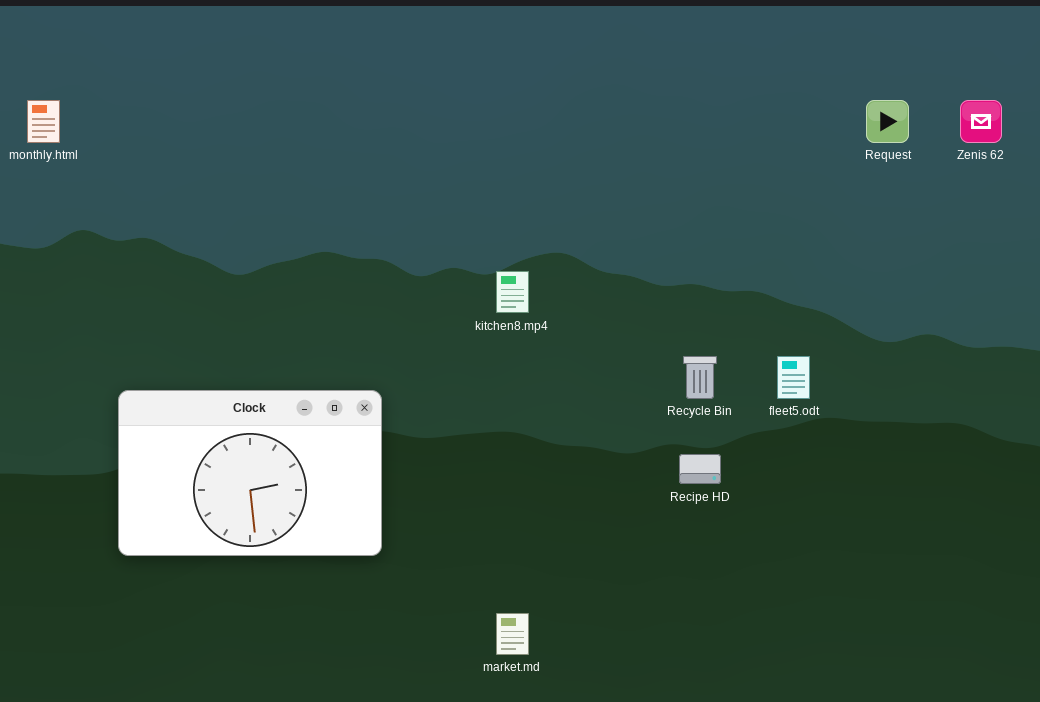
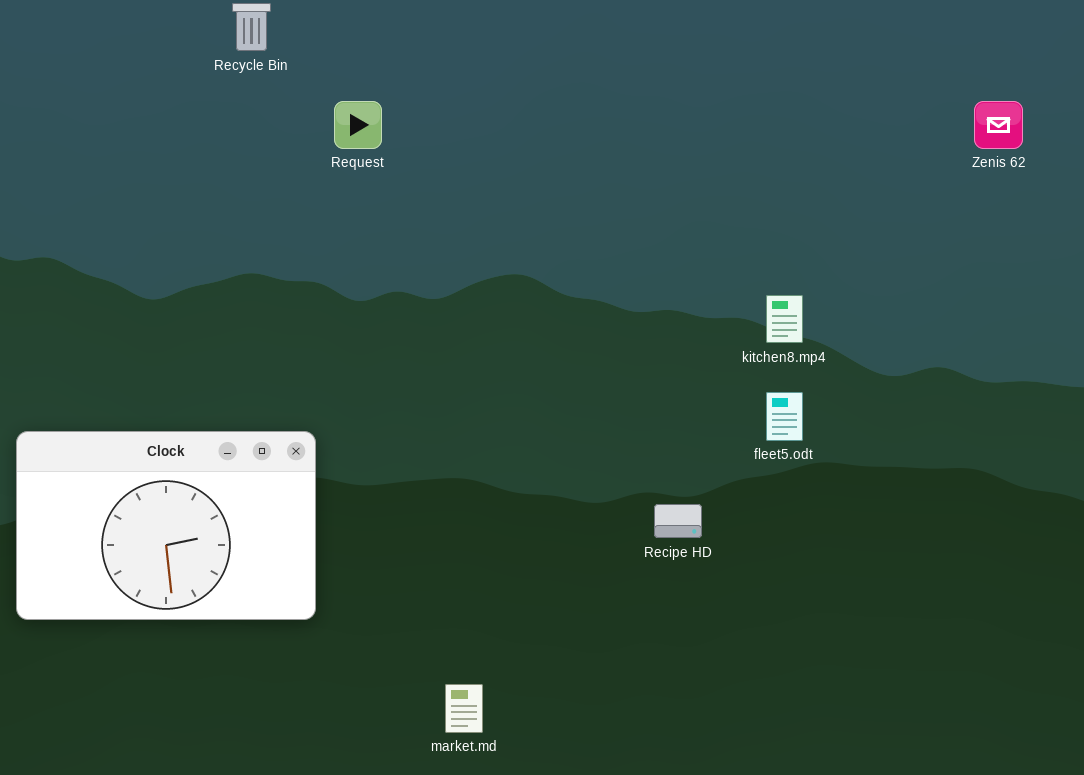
Request: [866,100,909,143] -> [334,101,382,149], moved
kitchen8.mp4: [496,271,529,313] -> [766,295,803,343], moved
Recycle Bin: [683,356,717,399] -> [232,3,271,51], moved

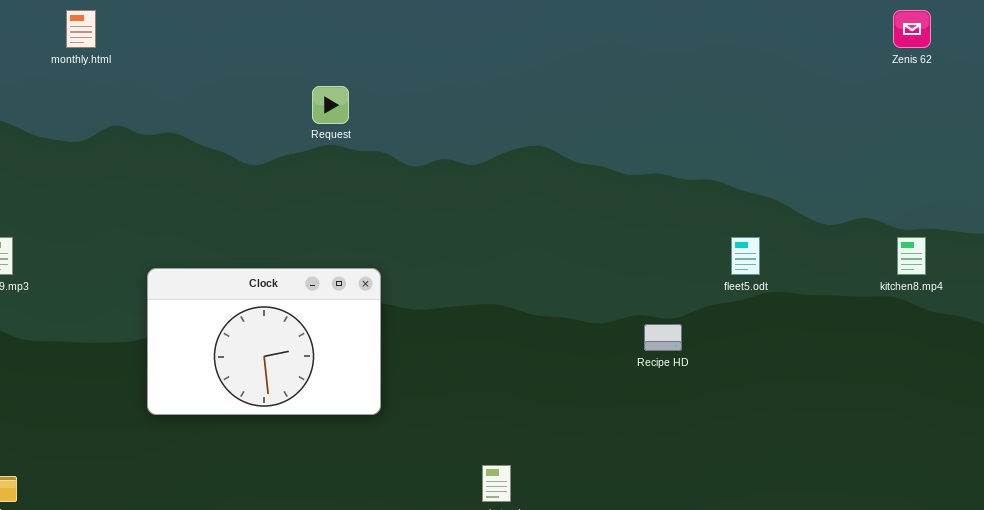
Request: [334,101,382,149] -> [312,86,349,124], moved
kitchen8.mp4: [766,295,803,343] -> [897,237,926,275], moved

